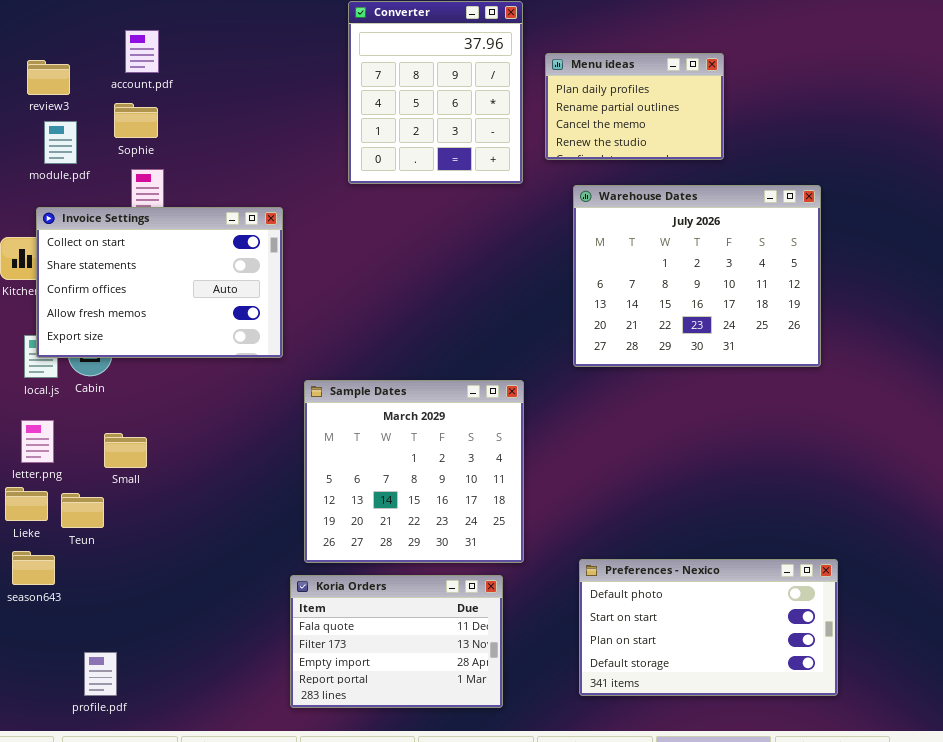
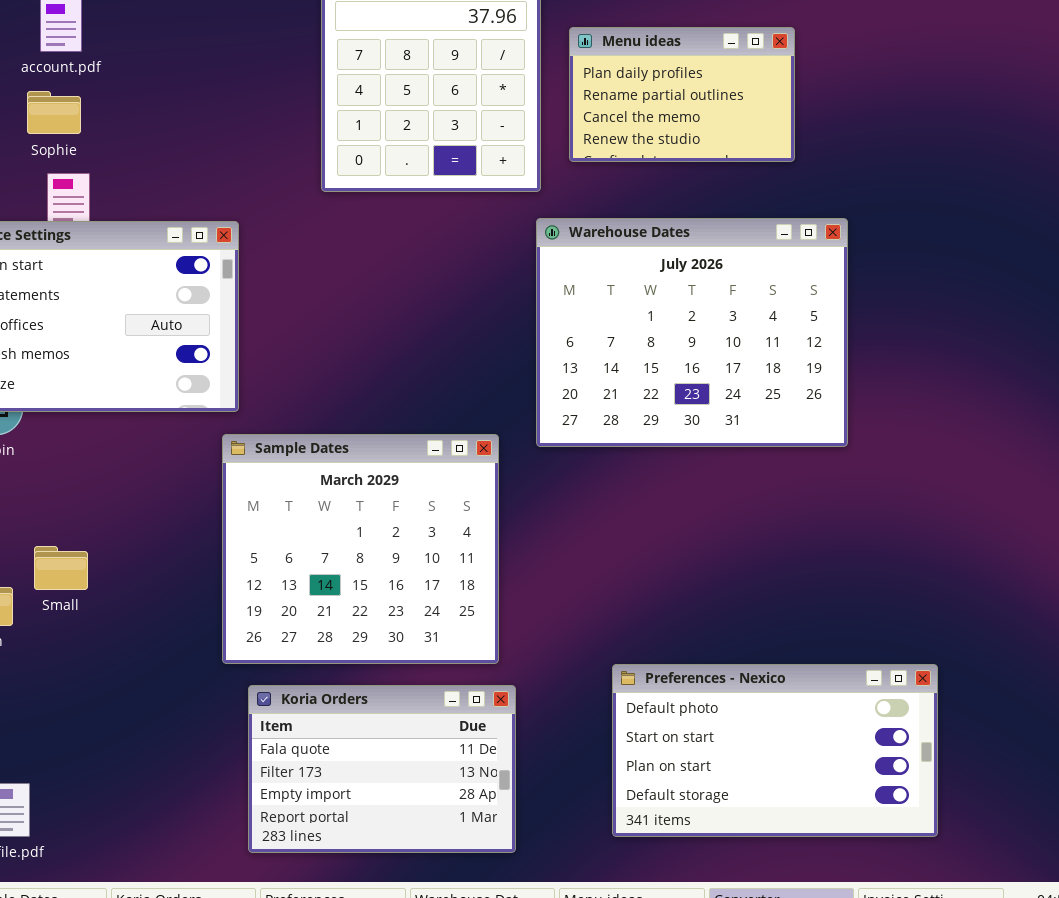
Warehouse Dates: [573,185,821,367] -> [536,218,848,447], moved
Sample Dates: [304,380,524,563] -> [222,434,499,664], moved
Small: [104,433,147,468] -> [34,546,88,590], moved

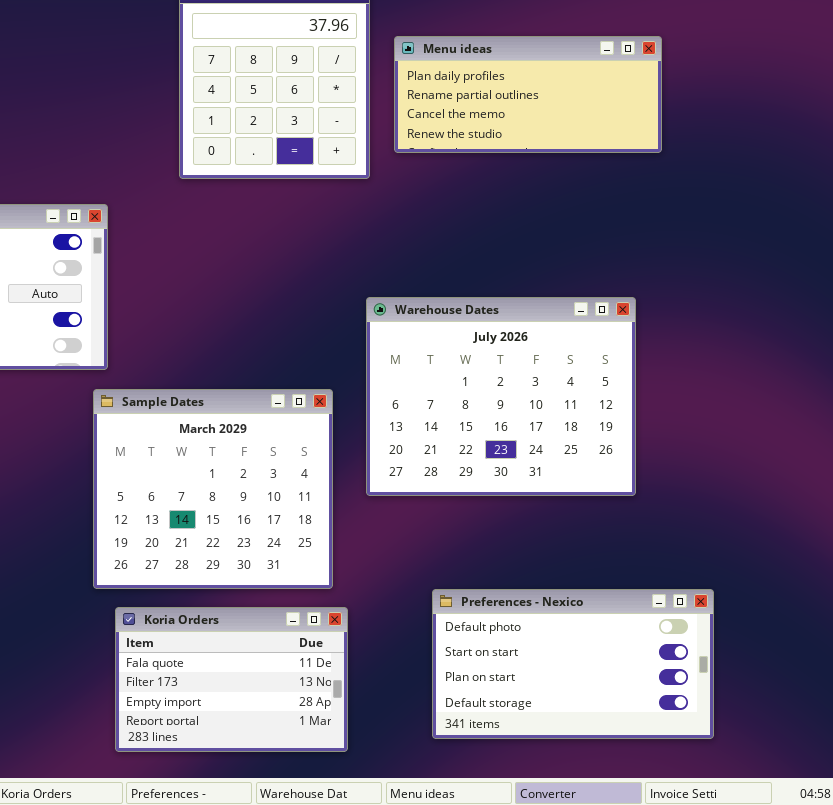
Menu ideas: [569,27,795,162] -> [394,36,662,153], resized
Warehouse Dates: [536,218,848,447] -> [366,297,636,496], moved

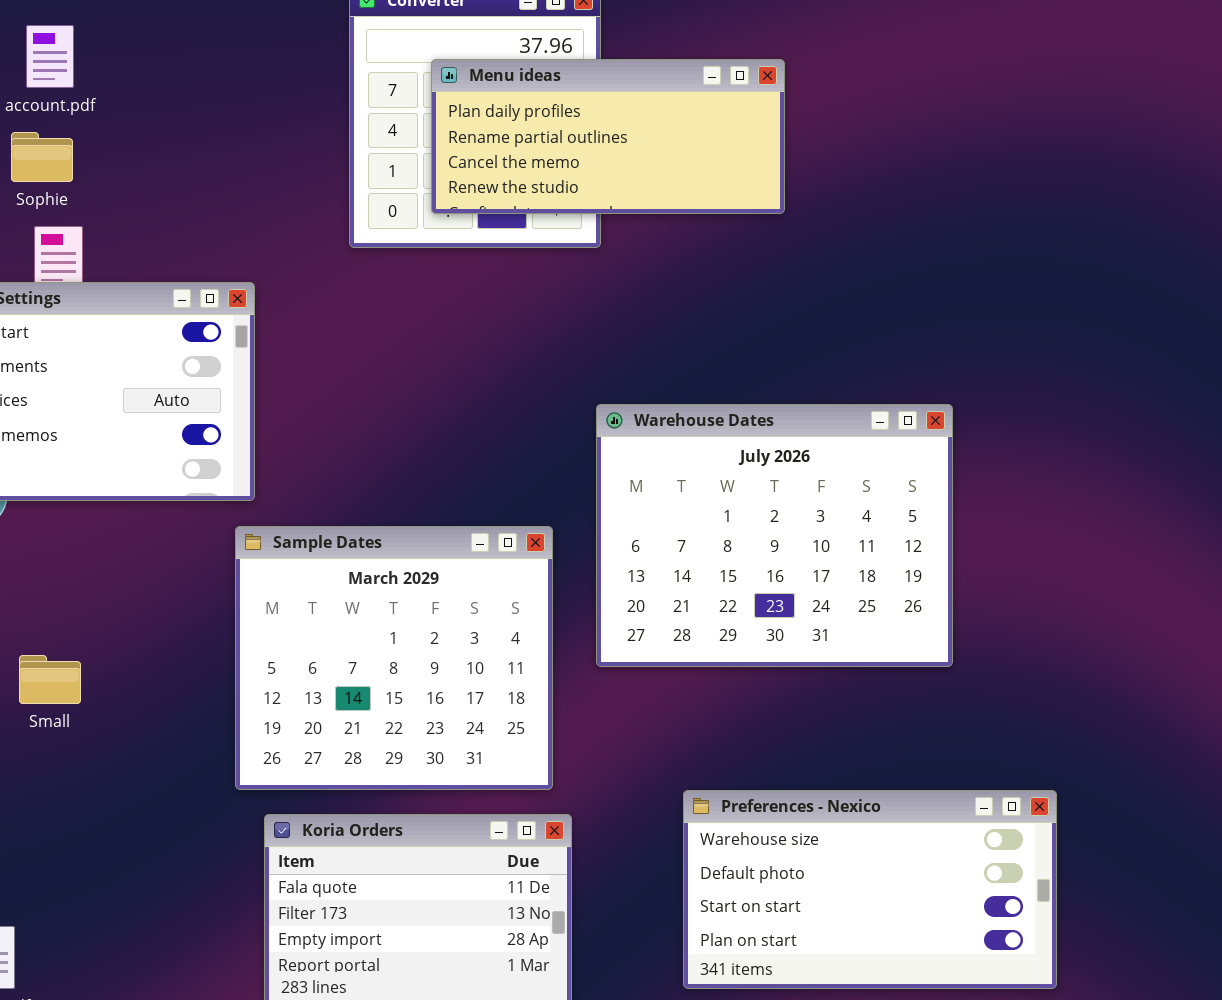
Menu ideas: [394,36,662,153] -> [431,59,785,214], moved
Preferences - Nexico: [432,589,714,739] -> [683,790,1057,989], scrolled up 1 row

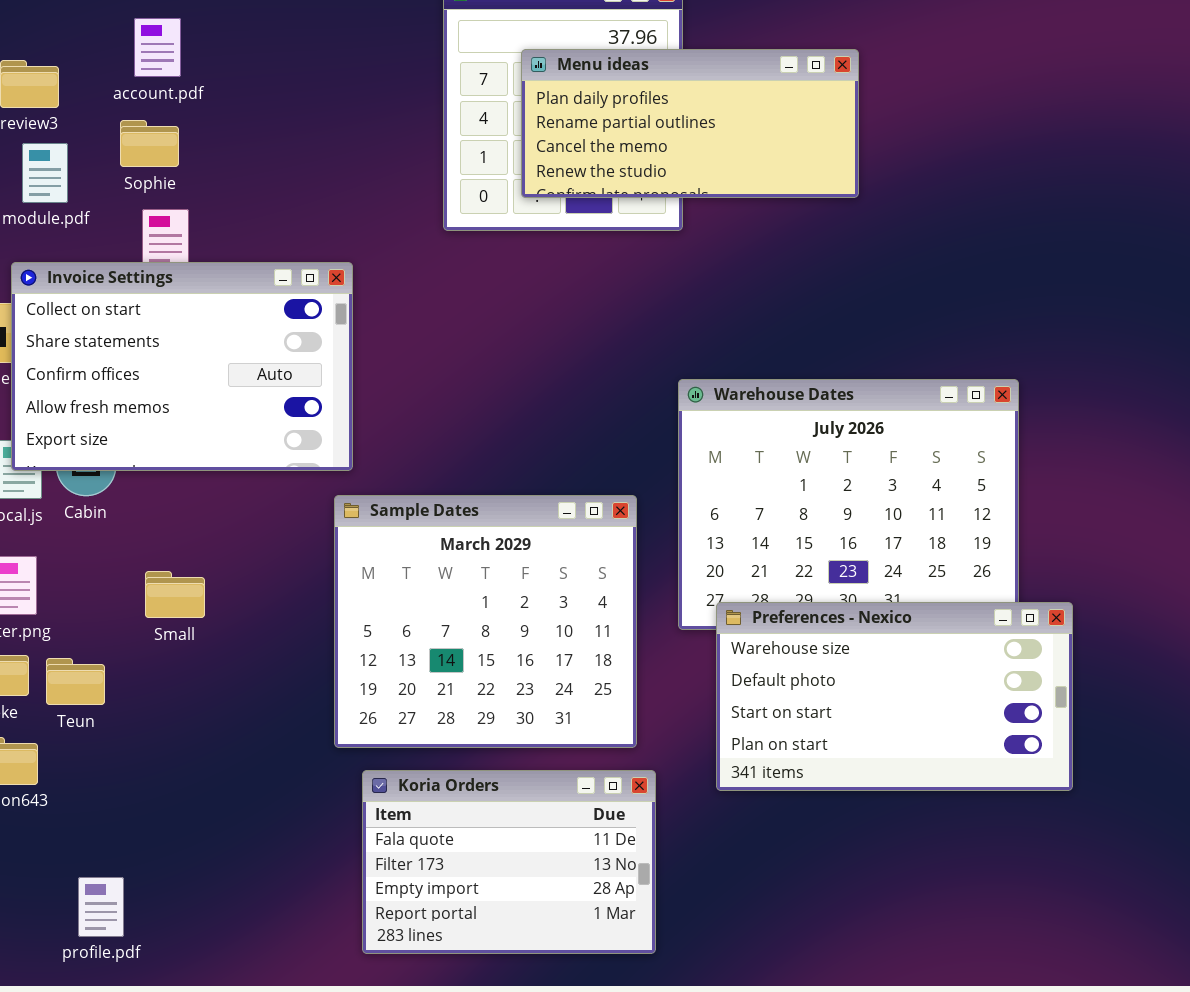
Small: [19,655,81,704] -> [145,571,205,618], moved
Preferences - Nexico: [683,790,1057,989] -> [716,602,1073,791], moved

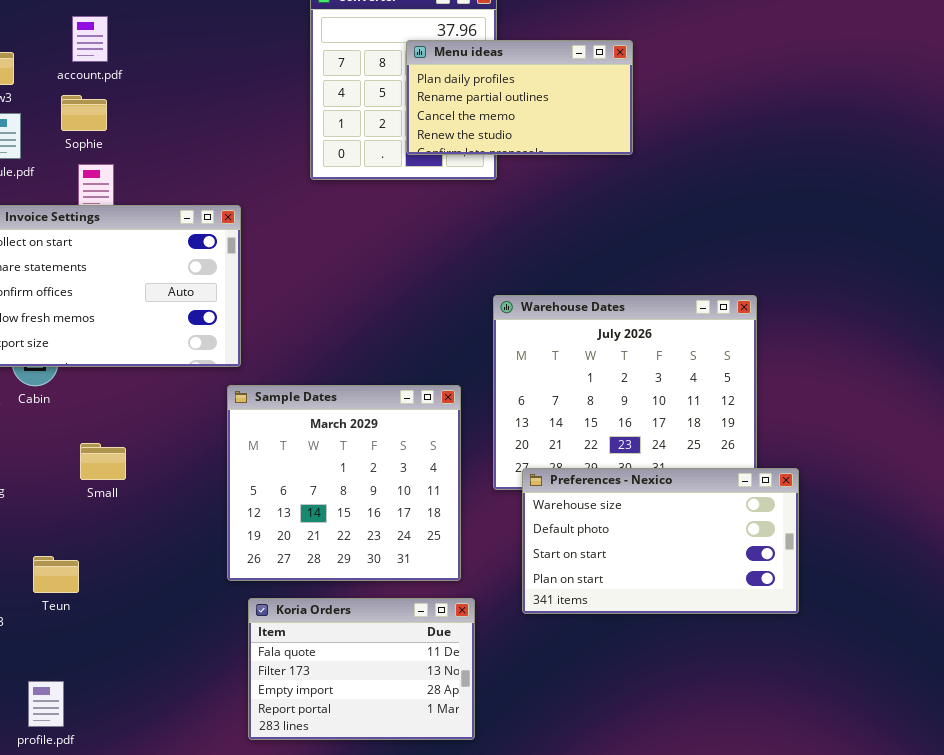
Menu ideas: [521,49,859,198] -> [406,40,633,155], resized
Teun: [46,658,105,705] -> [33,556,79,593], moved

